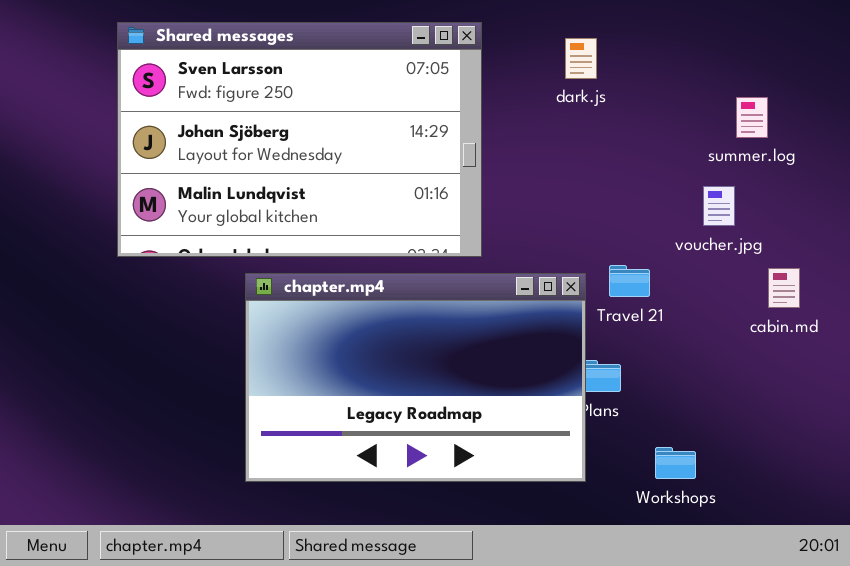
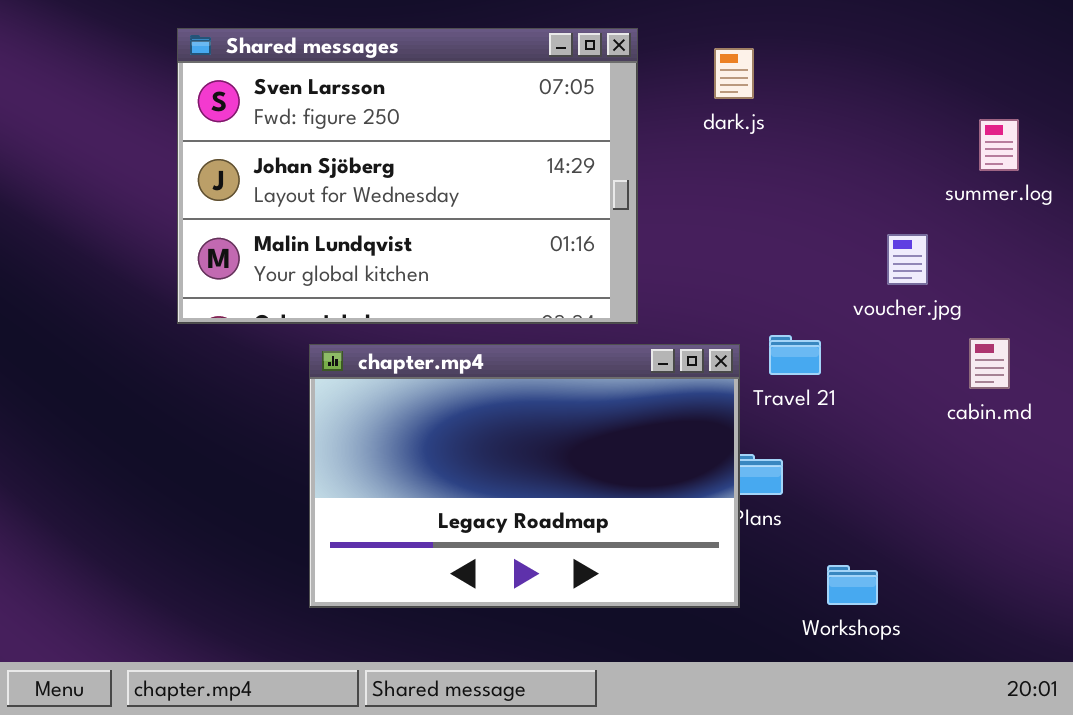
Shared messages: [117,22,482,257] -> [177,28,638,324], moved
summer.log: [736,97,768,138] -> [979,119,1019,171], moved

